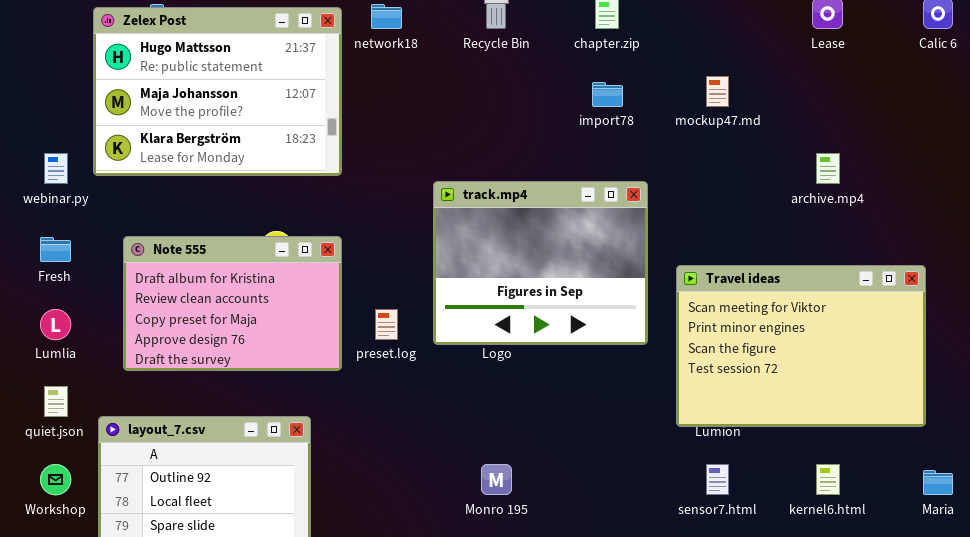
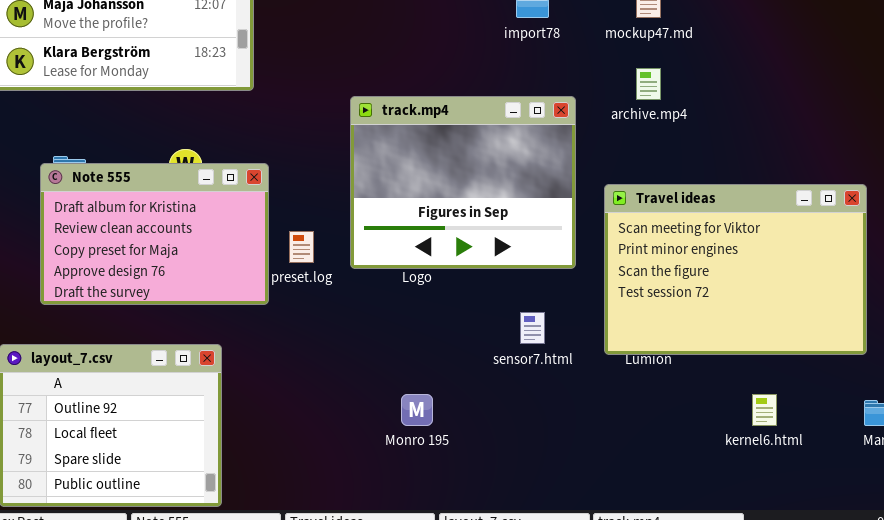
archive.mp4: [816,153,840,184] -> [636,68,661,100], moved
Note 555: [123,236,342,371] -> [40,163,269,305], moved
sensor7.html: [706,464,729,495] -> [520,312,545,344], moved

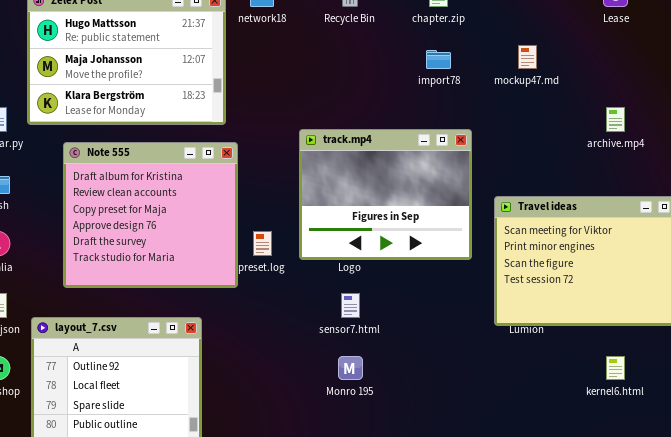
archive.mp4: [636,68,661,100] -> [606,107,625,132], moved
Note 555: [40,163,269,305] -> [63,142,238,288], resized
sensor7.html: [520,312,545,344] -> [341,293,360,318], moved

